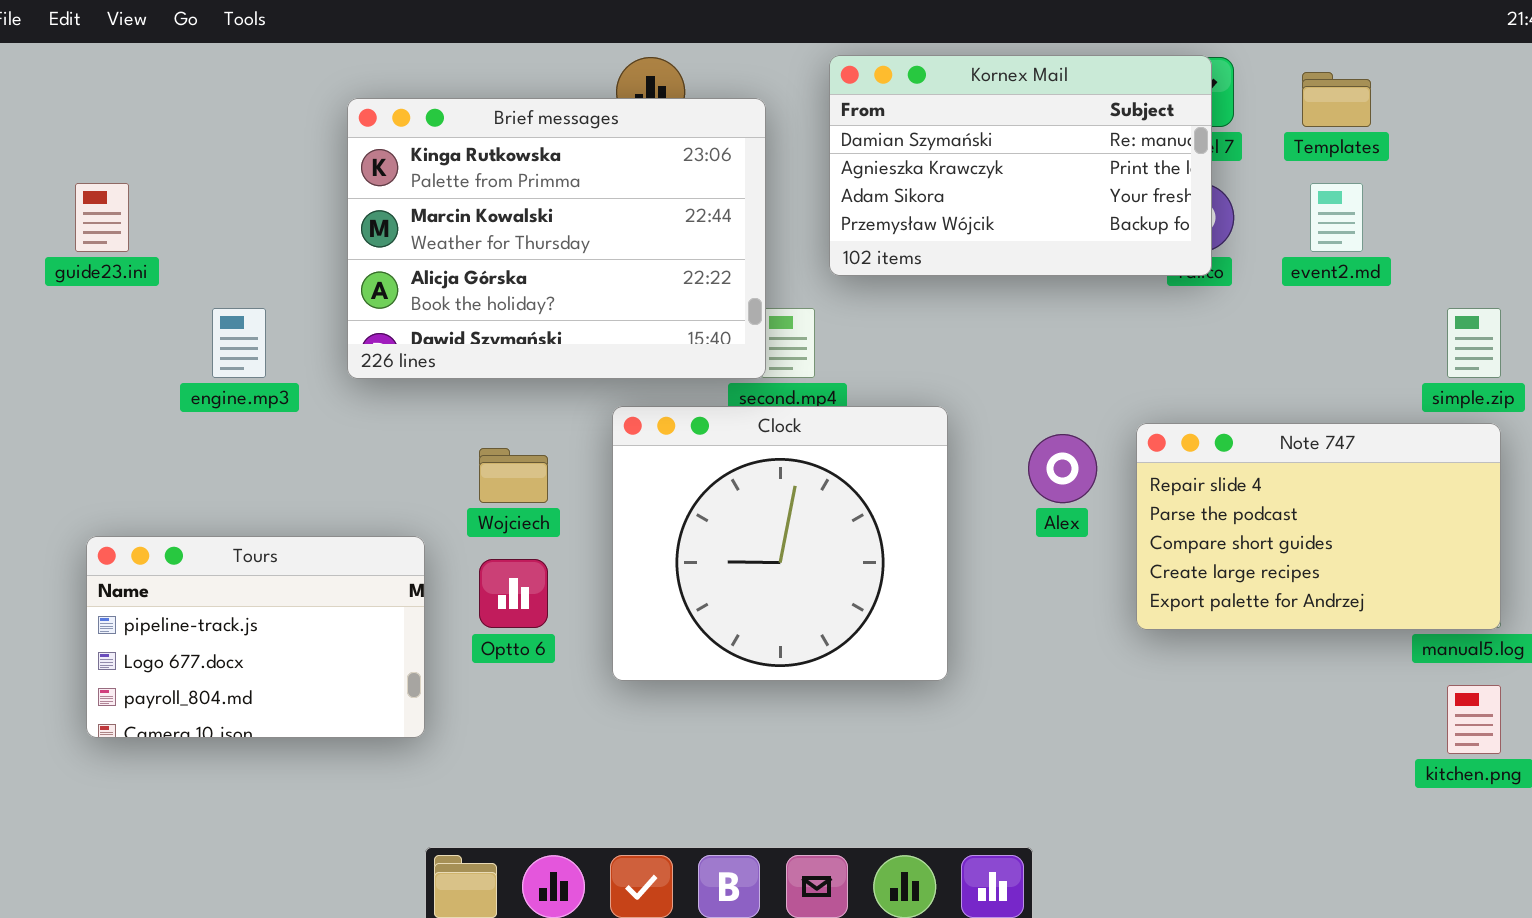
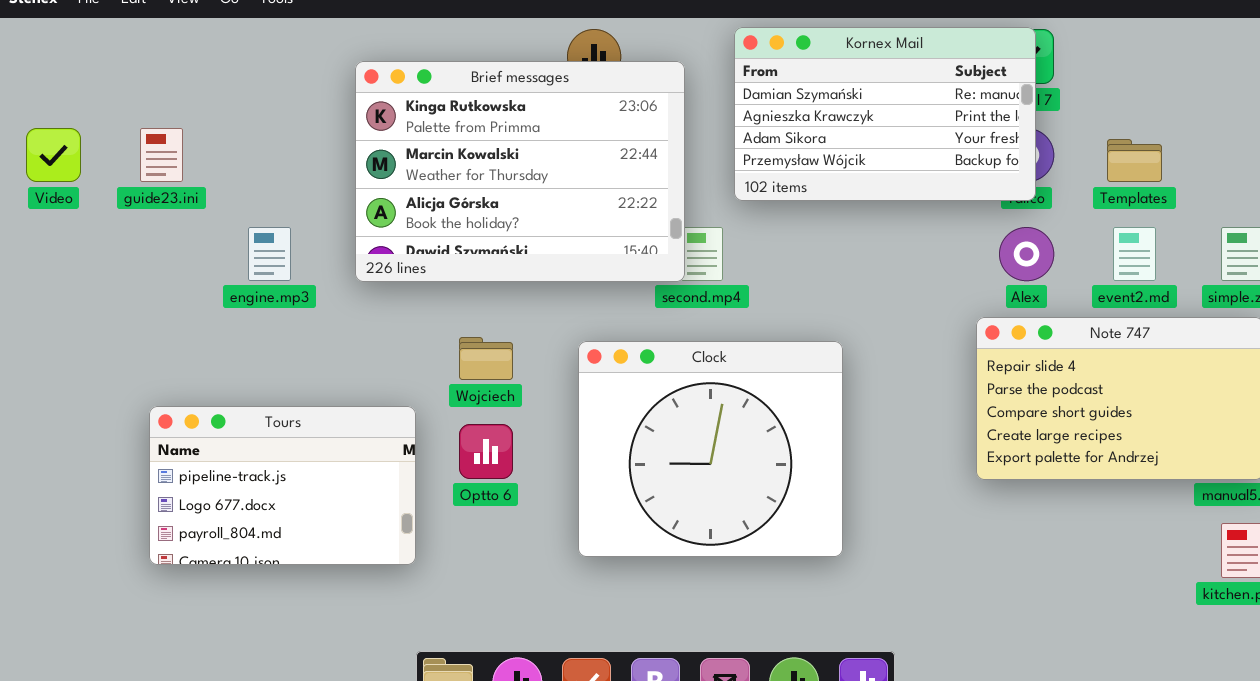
Templates: [1302,72,1371,127] -> [1107,139,1162,182], moved
event2.md: [1310,183,1363,252] -> [1113,227,1156,281], moved
Clock: [612,406,948,681] -> [578,341,843,557], moved
Alex: [1028,434,1097,503] -> [999,227,1054,281], moved

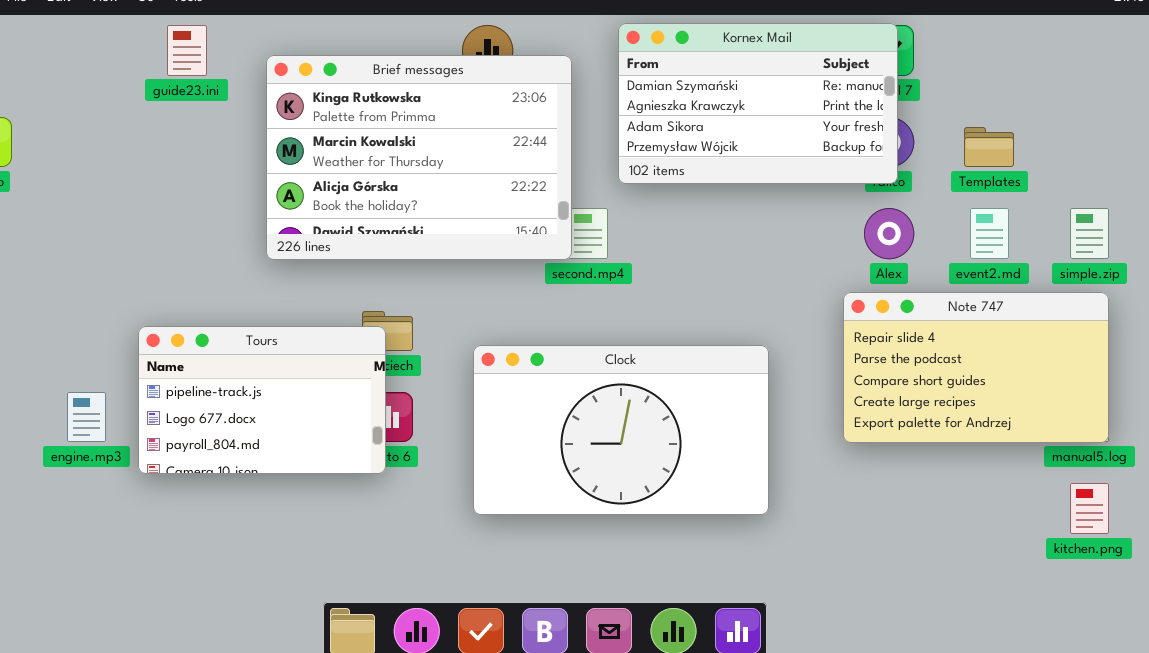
guide23.ini: [140,128,183,182] -> [167,25,207,76], moved
engine.mp3: [248,227,291,281] -> [67,392,106,442], moved
Clock: [578,341,843,557] -> [473,345,769,515], resized
Tours: [149,406,416,565] -> [138,326,386,474], moved

